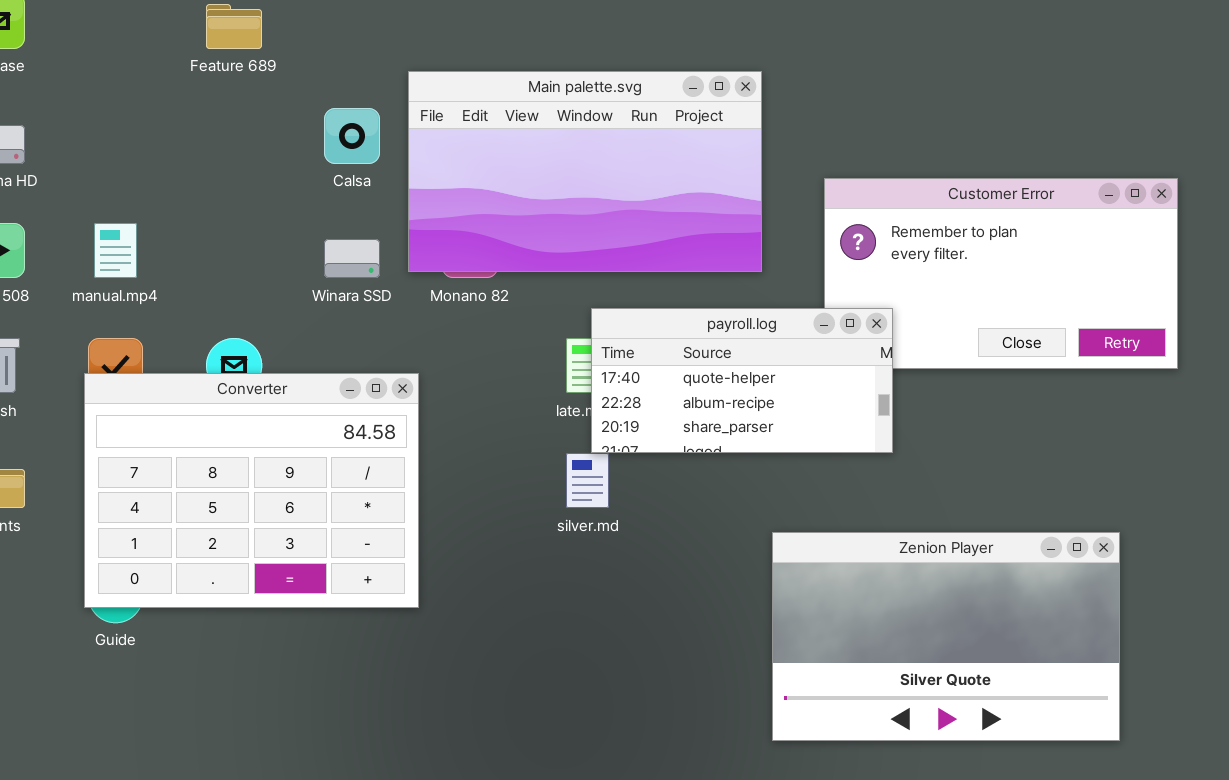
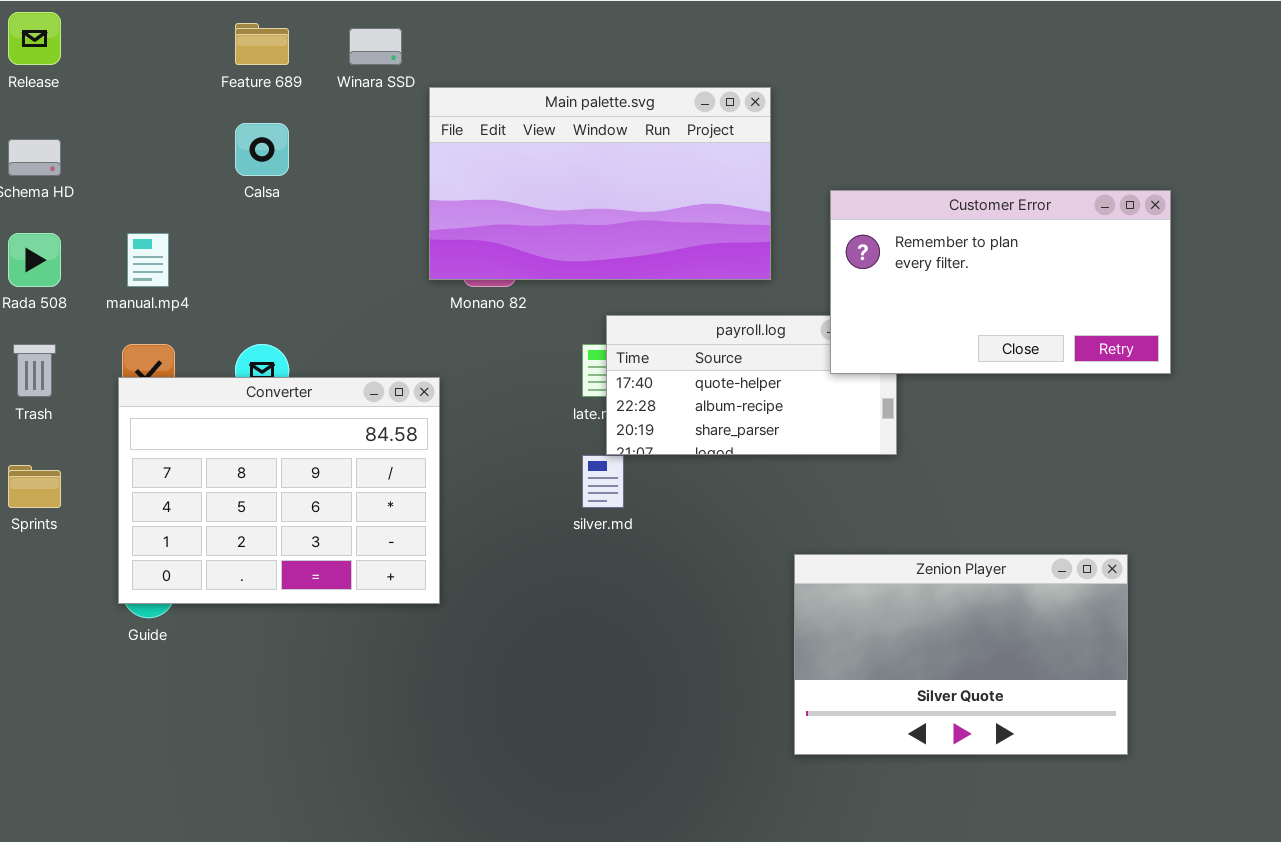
Calsa: [324,108,380,164] -> [235,123,289,176], moved
Customer Error: [824,178,1178,369] -> [830,190,1171,374], raised
Winara SSD: [324,239,380,278] -> [349,28,402,65], moved
Zenion Player: [772,532,1120,741] -> [794,554,1128,755], moved

